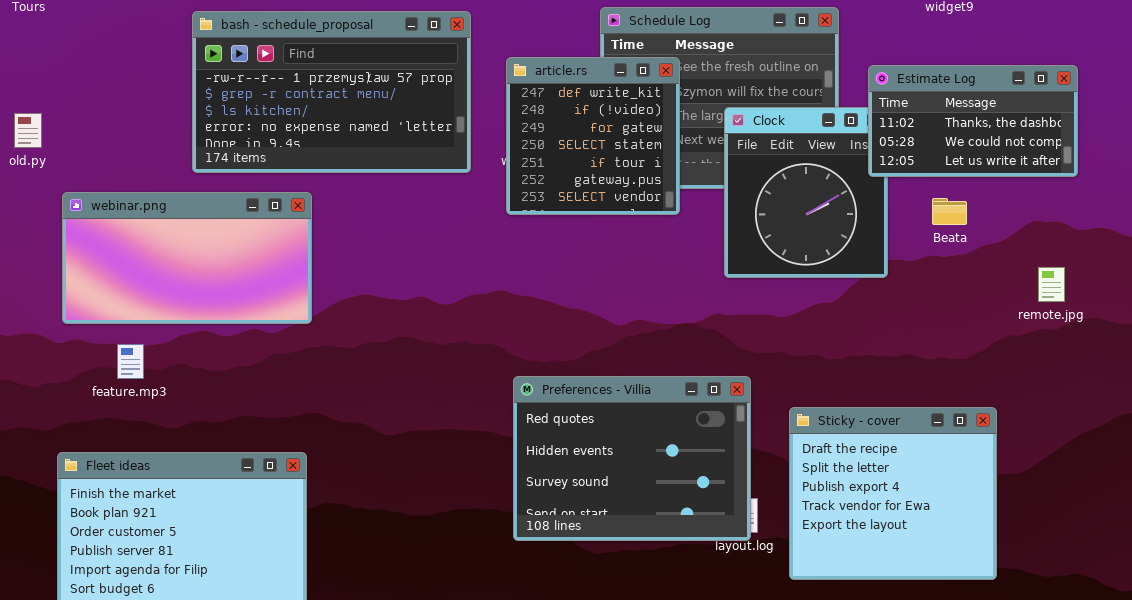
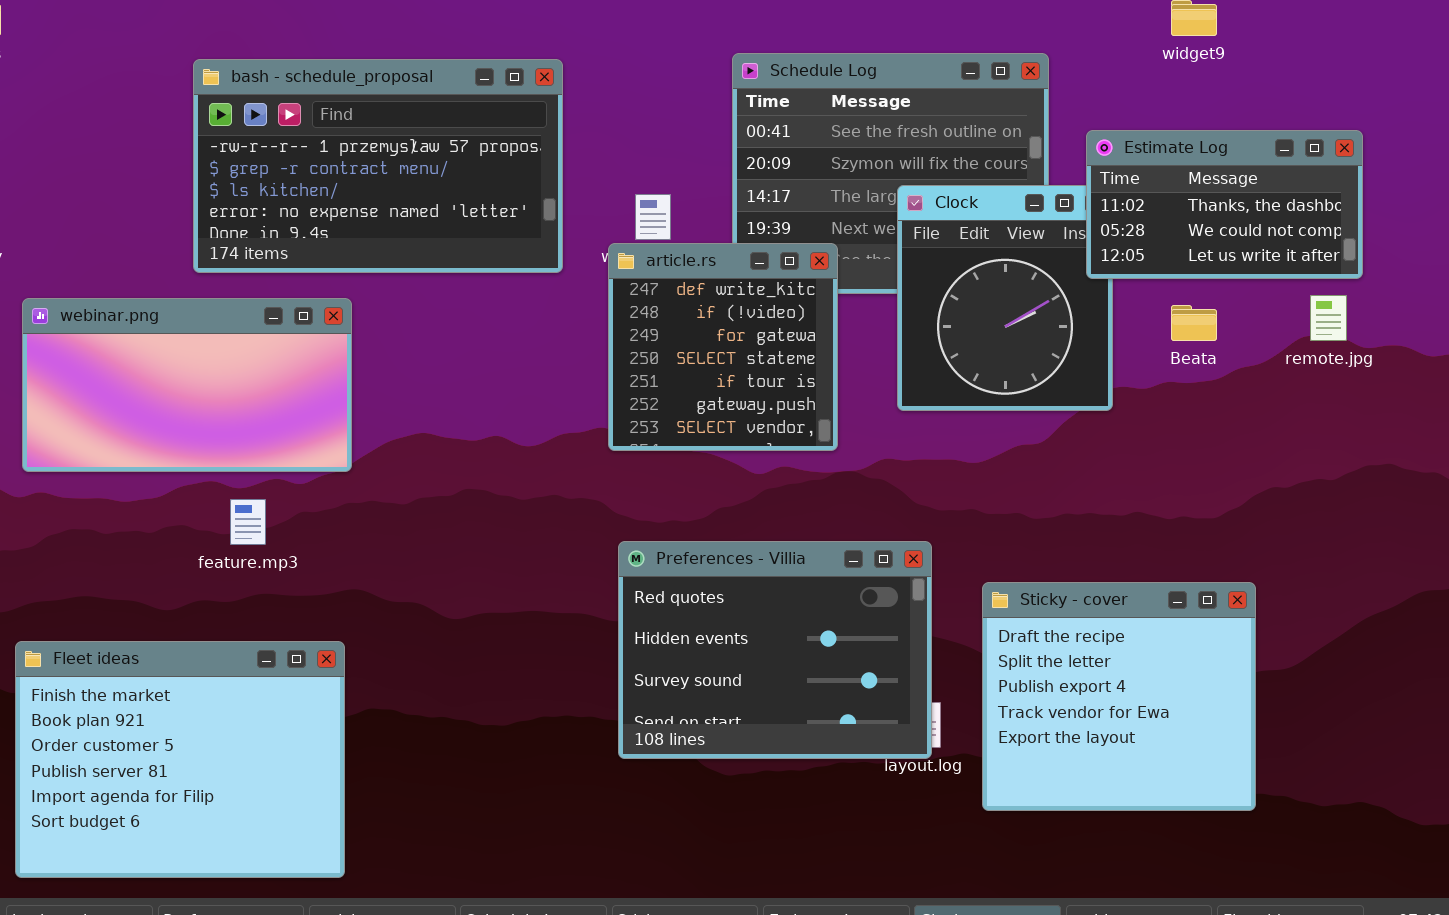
article.rs: [506,57,680,215] -> [608,243,838,451], moved
remote.jpg: [1038,267,1065,302] -> [1310,295,1347,341], moved
feature.mp3: [117,344,144,379] -> [230,499,266,545], moved

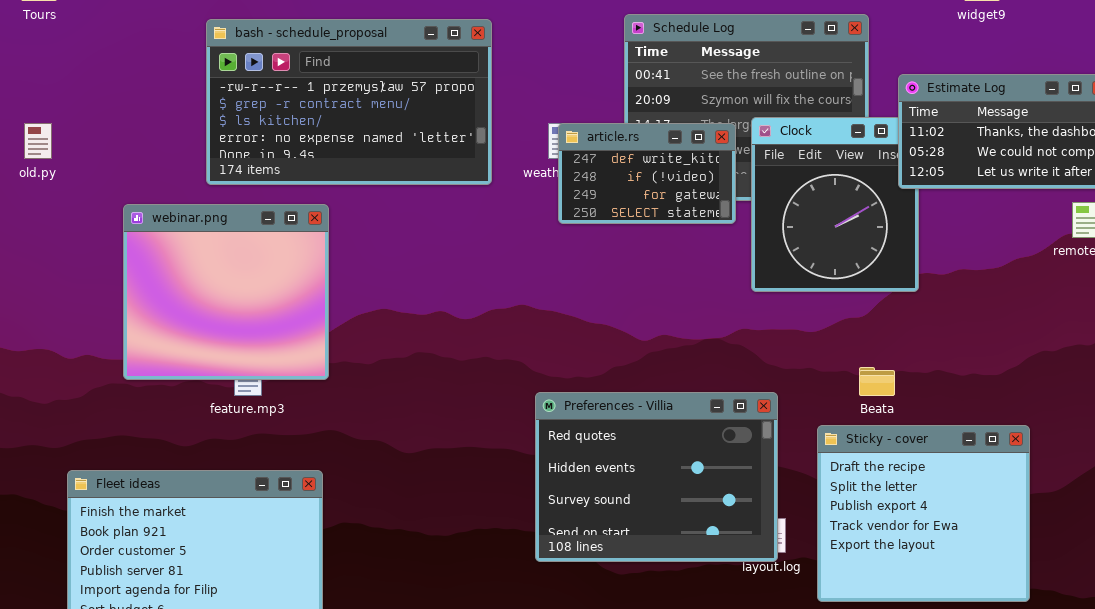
article.rs: [608,243,838,451] -> [558,123,736,224], moved, resized
webinar.png: [22,298,352,472] -> [123,204,329,380], resized
Beata: [1171,305,1217,341] -> [859,367,895,396], moved

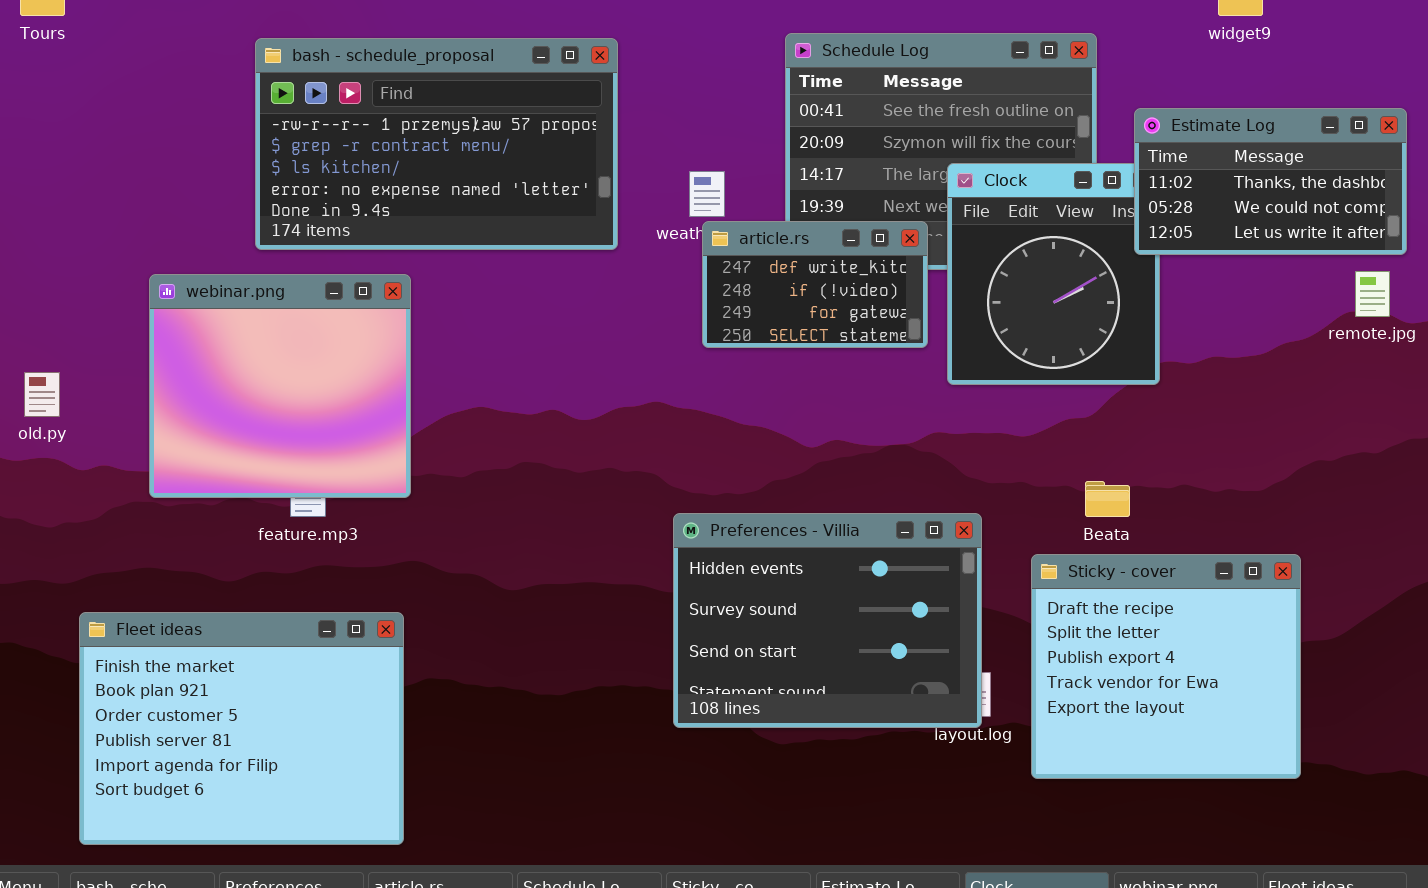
old.py: [24,123,52,159] -> [24,372,60,417], moved
article.rs: [558,123,736,224] -> [702,221,928,348], moved
Preferences - Villia: [535,392,778,562] -> [673,513,982,728], scrolled down 1 row

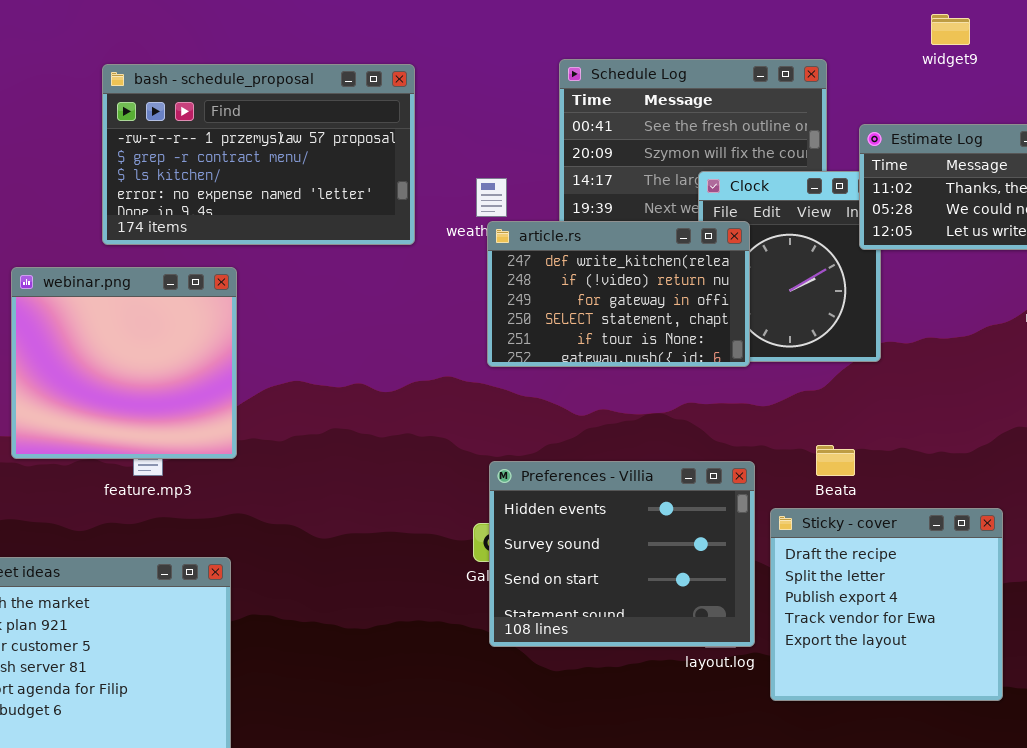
article.rs: [702,221,928,348] -> [487,221,750,367], resized
Preferences - Villia: [673,513,982,728] -> [489,461,755,647], moved

